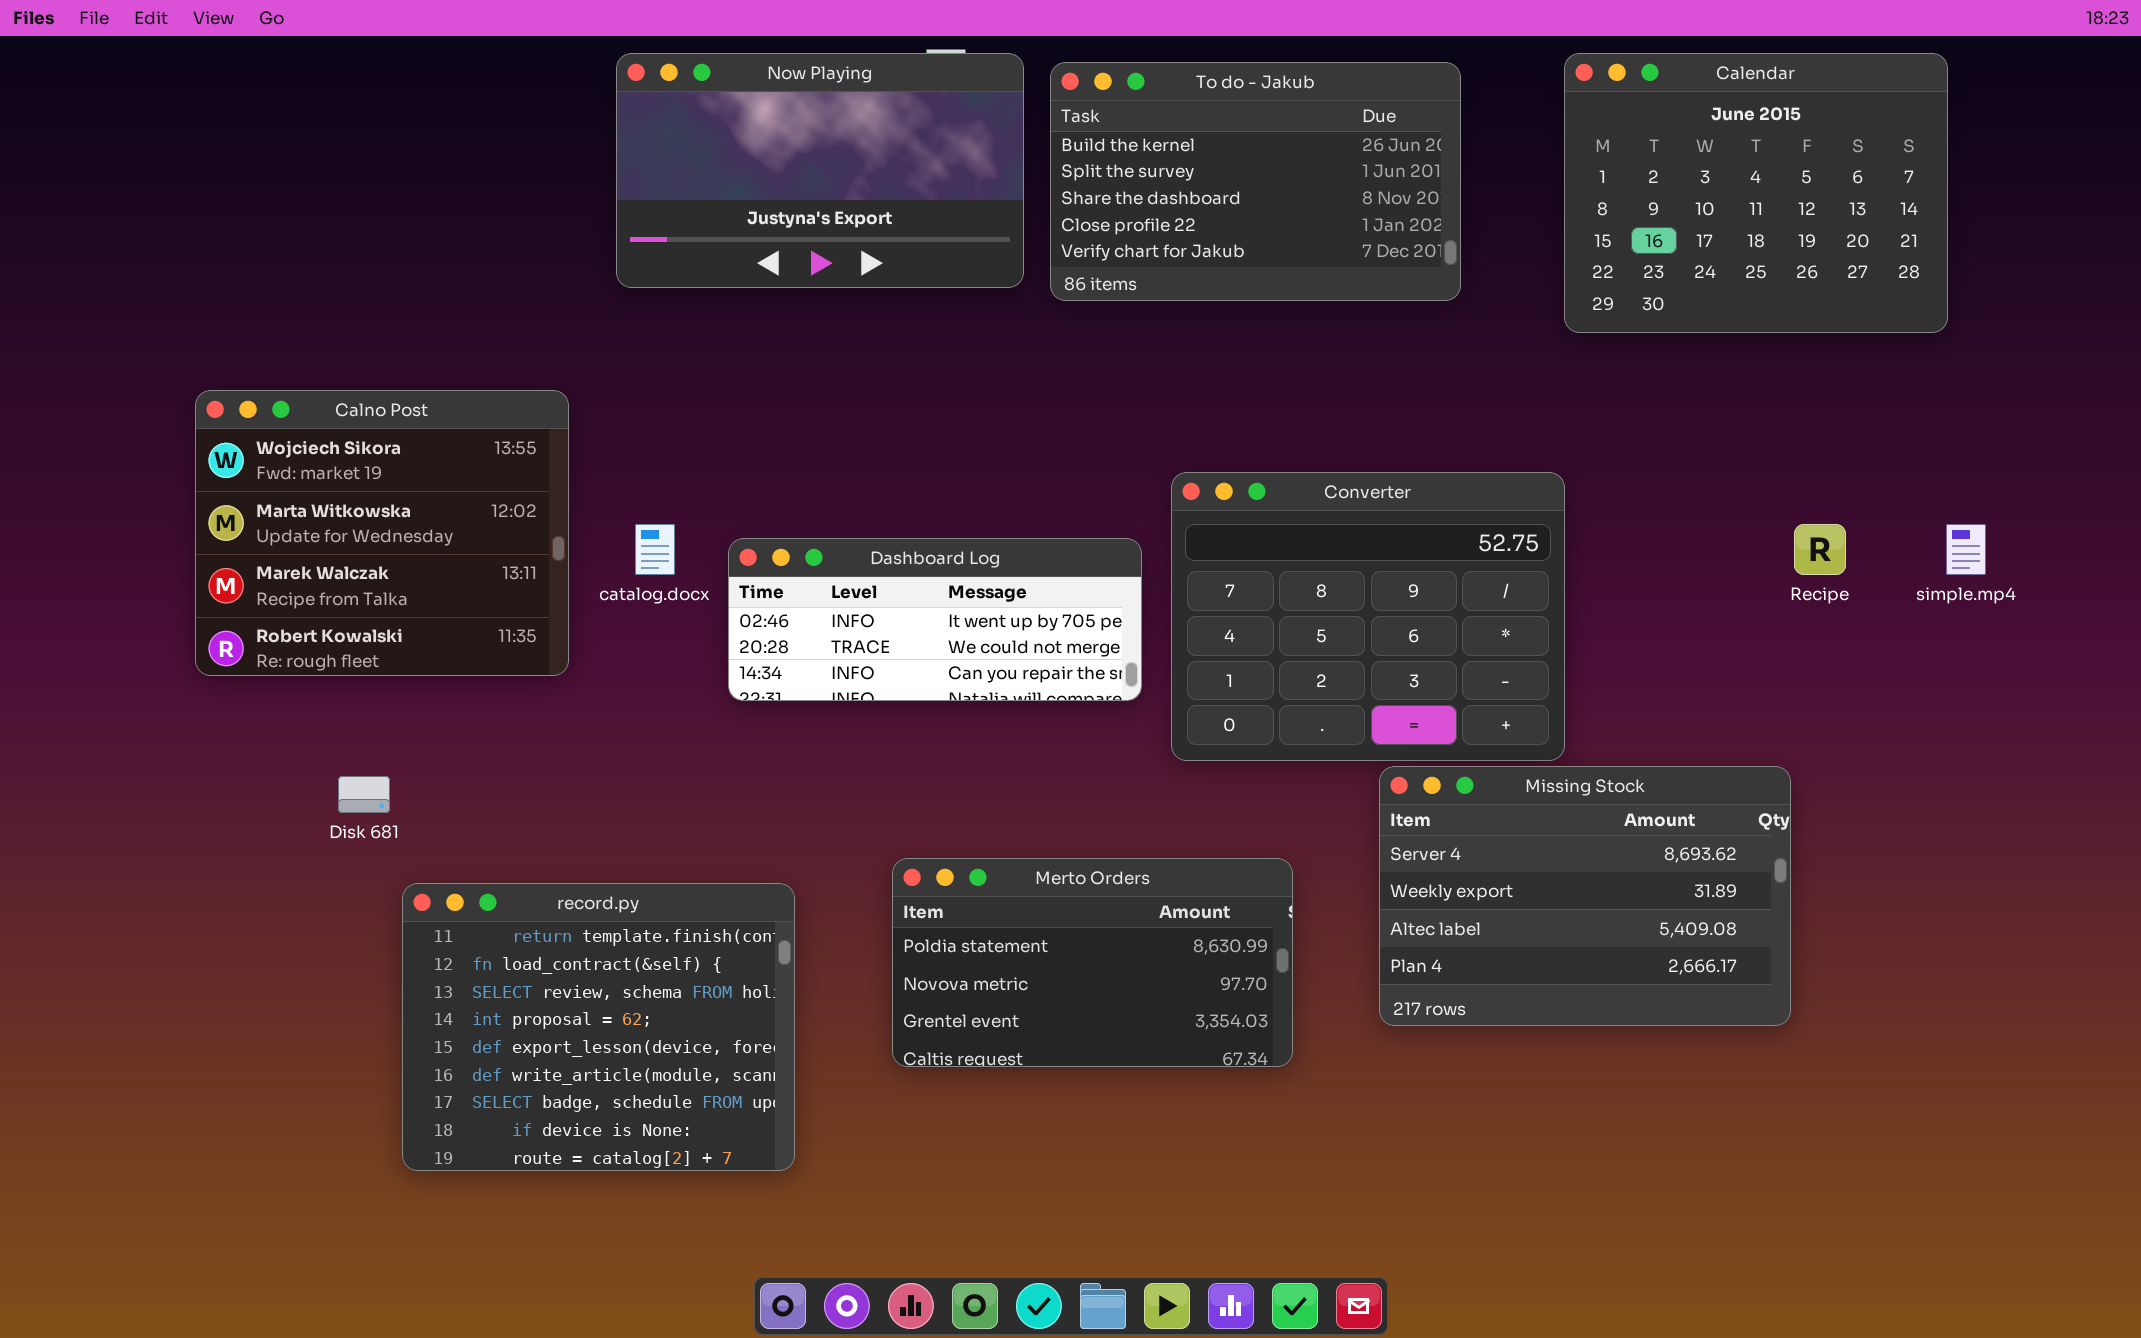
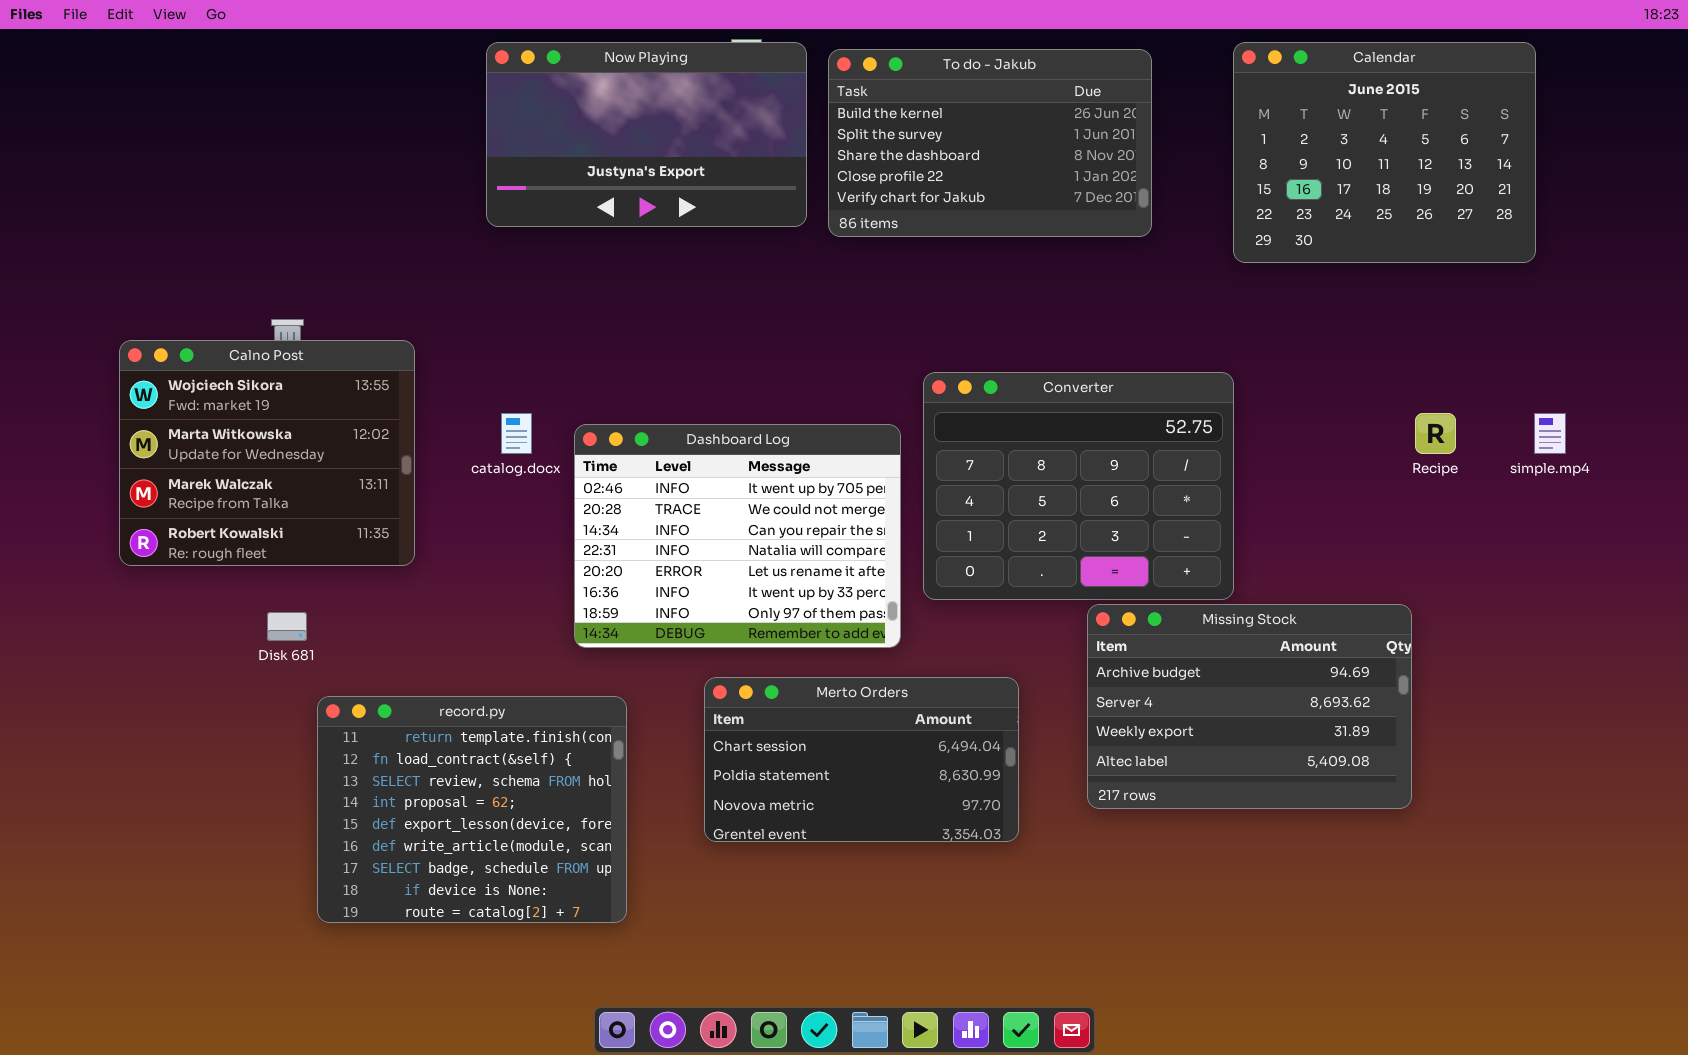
Calno Post: [195,390,569,676] -> [119,340,415,566], moved
Dashboard Log: [728,538,1142,701] -> [574,424,901,648], resized
Missing Stock: [1379,766,1791,1026] -> [1087,604,1412,809], scrolled up 1 row
Merto Orders: [892,858,1293,1067] -> [704,677,1019,842], scrolled up 1 row

